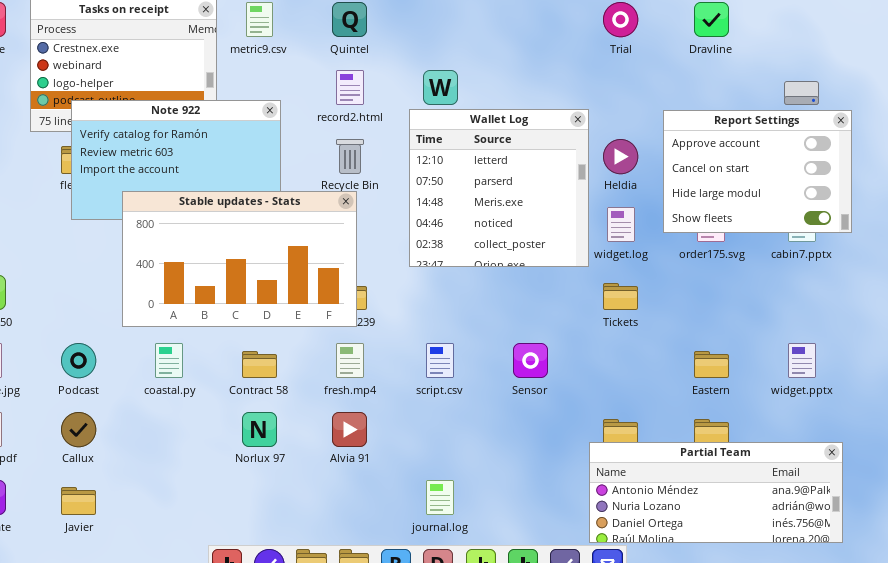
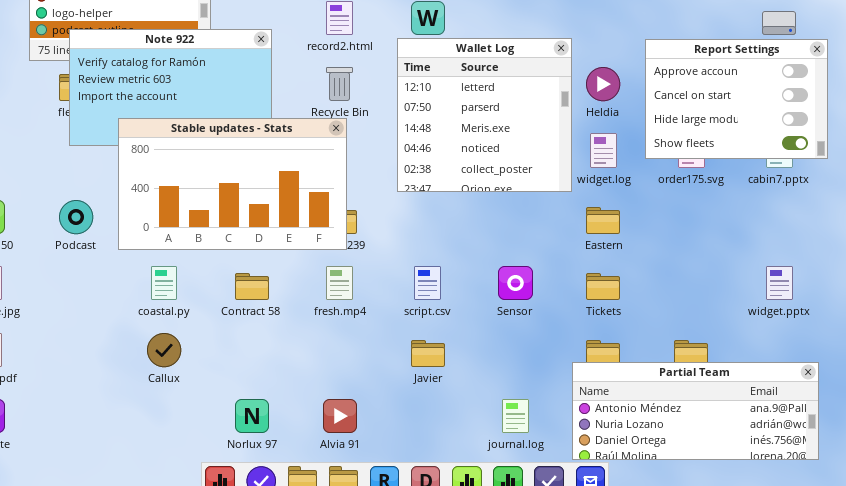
Tickets: [603,283,638,310] -> [586,273,620,300], moved
Podcast: [61,343,96,378] -> [59,200,93,234], moved
Eastern: [694,351,729,378] -> [586,207,620,234], moved
Callux: [61,412,96,447] -> [147,333,181,367], moved
Norlux 97: [242,412,277,447] -> [235,399,269,433], moved
Alvia 91: [332,412,367,447] -> [323,399,357,433], moved
journal.log: [426,480,454,515] -> [502,399,529,433], moved
Javier: [61,487,96,515] -> [411,340,445,367], moved

